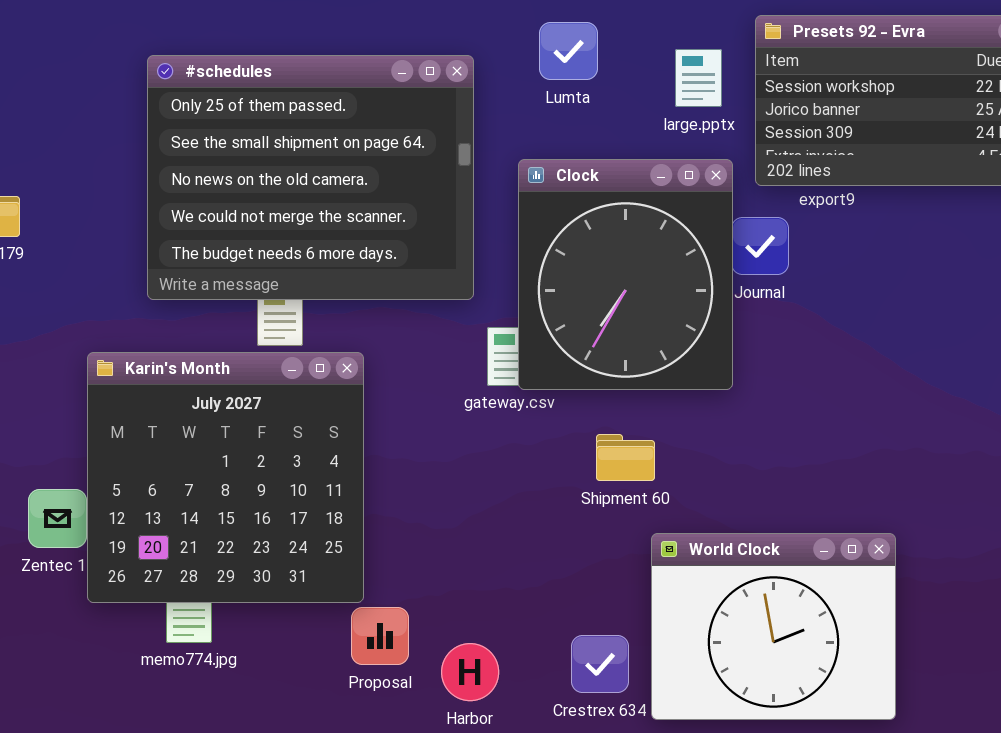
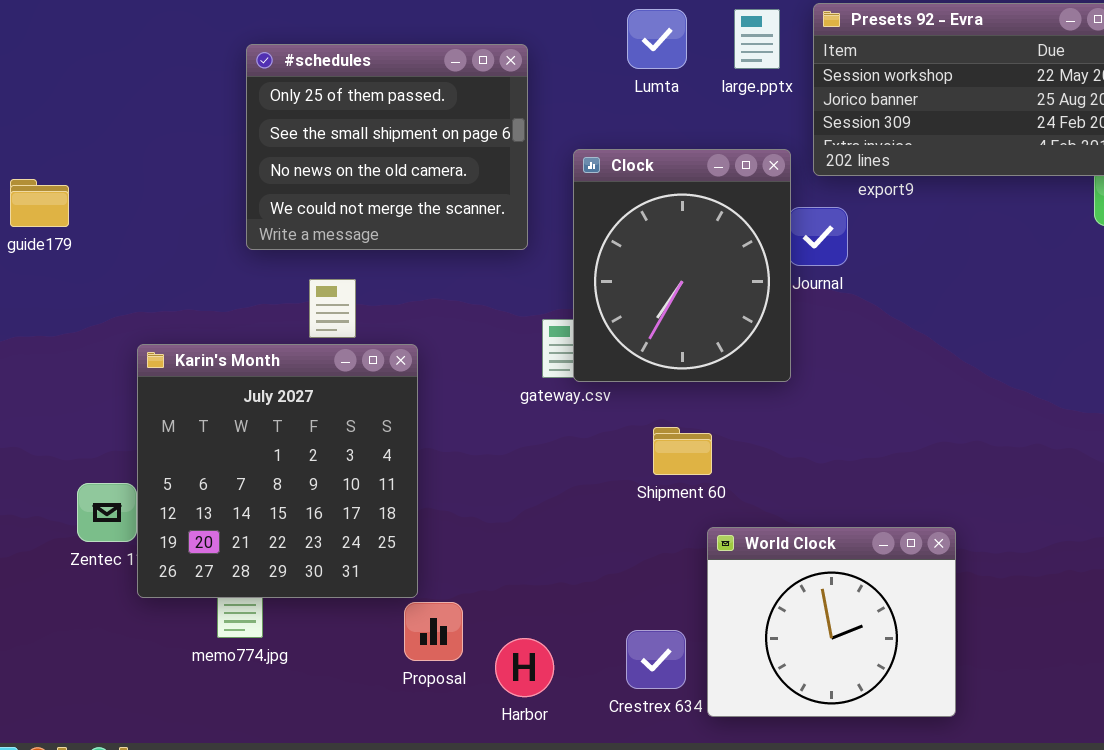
Lumta: [539,22,598,80] -> [627,9,687,69], moved
large.pptx: [675,49,722,107] -> [734,9,780,69], moved
#schedules: [147,55,474,300] -> [246,44,528,250], resized

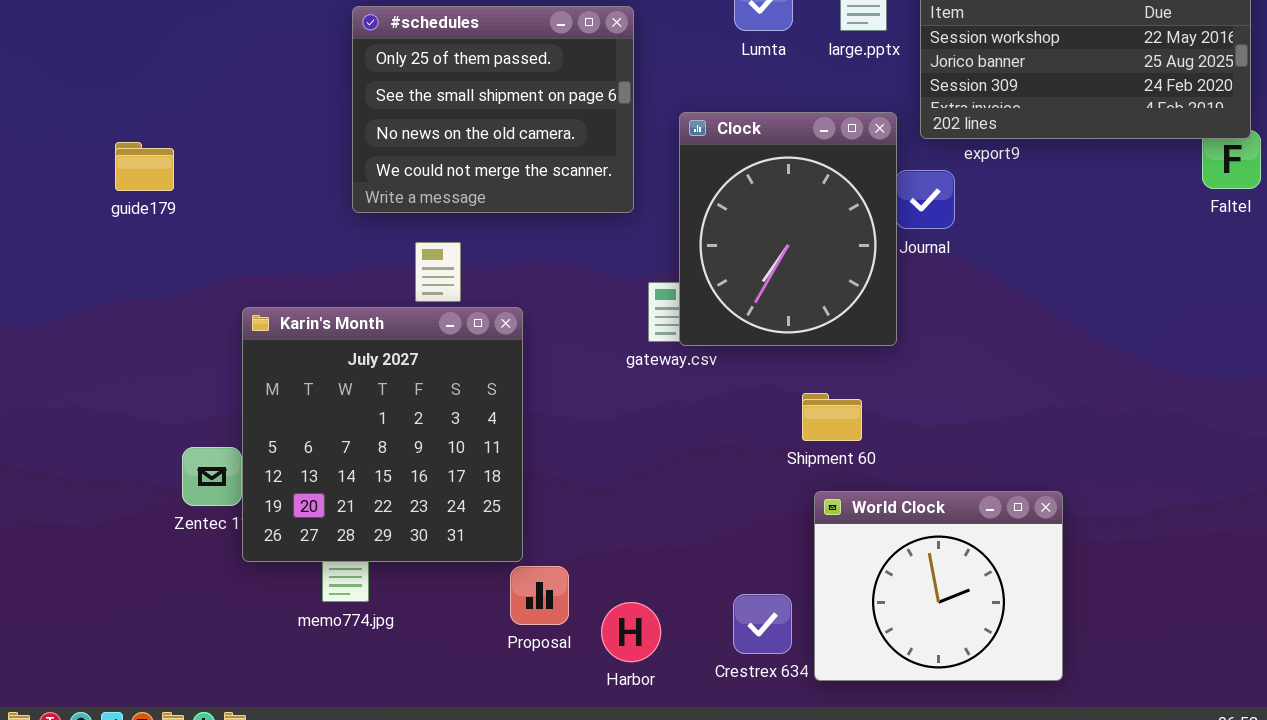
Shipment 60: [653,427,712,475] -> [802,393,862,441], moved

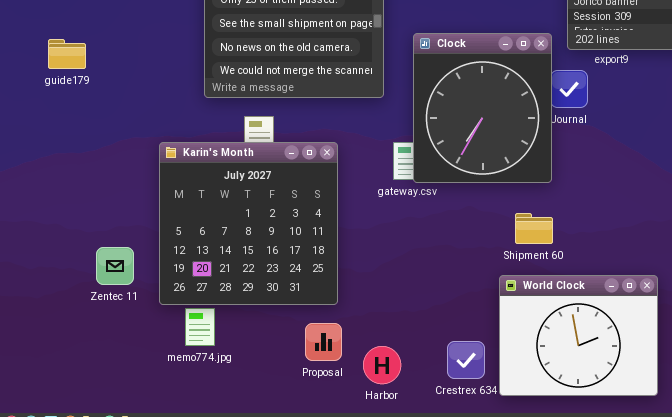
guide179: [115,142,174,191] -> [48,39,86,69], moved
Karin's Month: [242,307,523,562] -> [159,142,338,305], moved
Shipment 60: [802,393,862,441] -> [515,213,553,244], moved

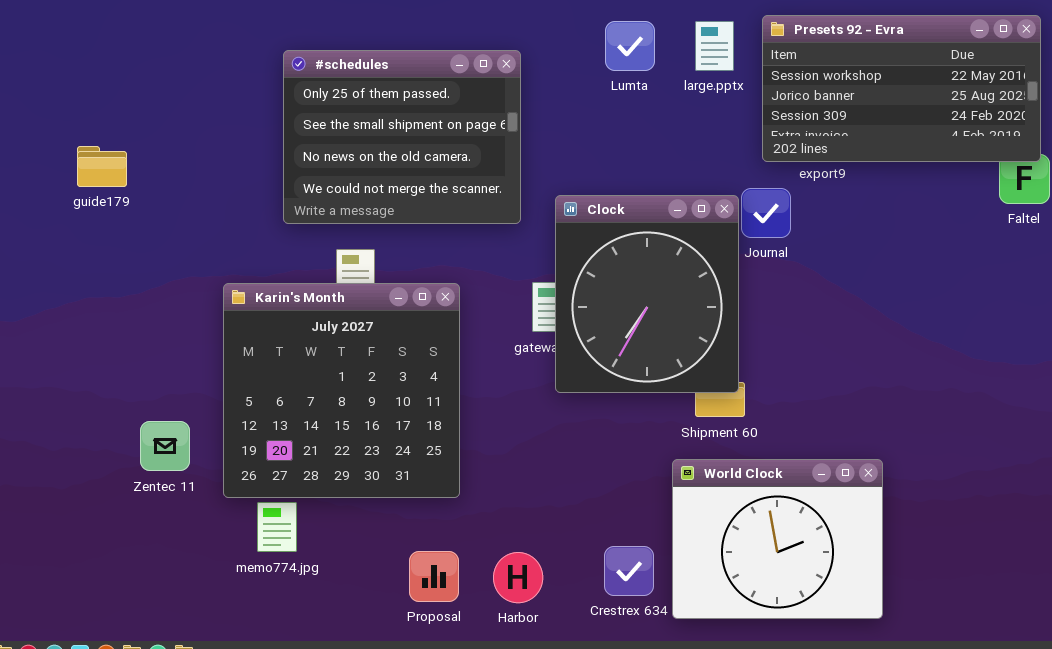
Clock: [413,33,552,183] -> [555,195,739,393], moved
Proposal: [305,323,342,361] -> [409,551,459,602], moved

